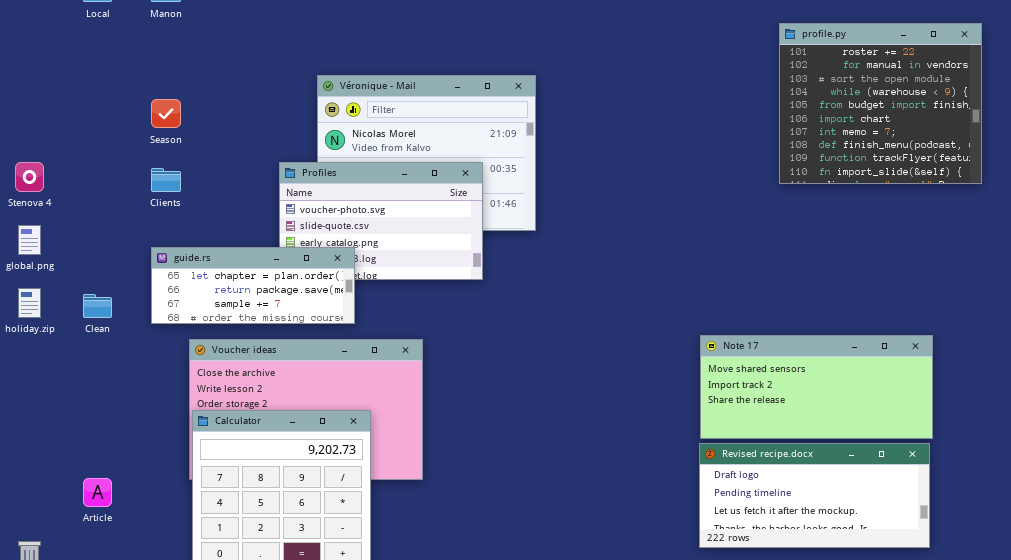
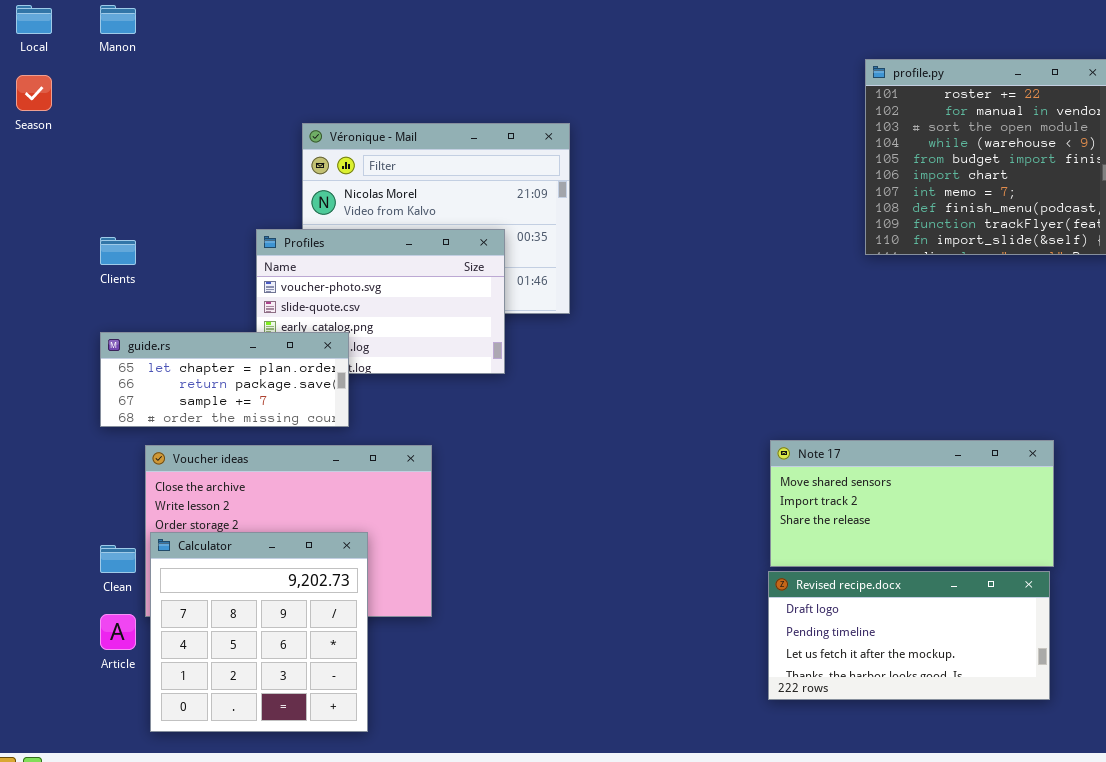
Season: [151,99,181,128] -> [16,75,52,111], moved
Clean: [83,294,112,318] -> [100,545,136,573], moved
Article: [83,478,112,507] -> [100,614,136,650], moved

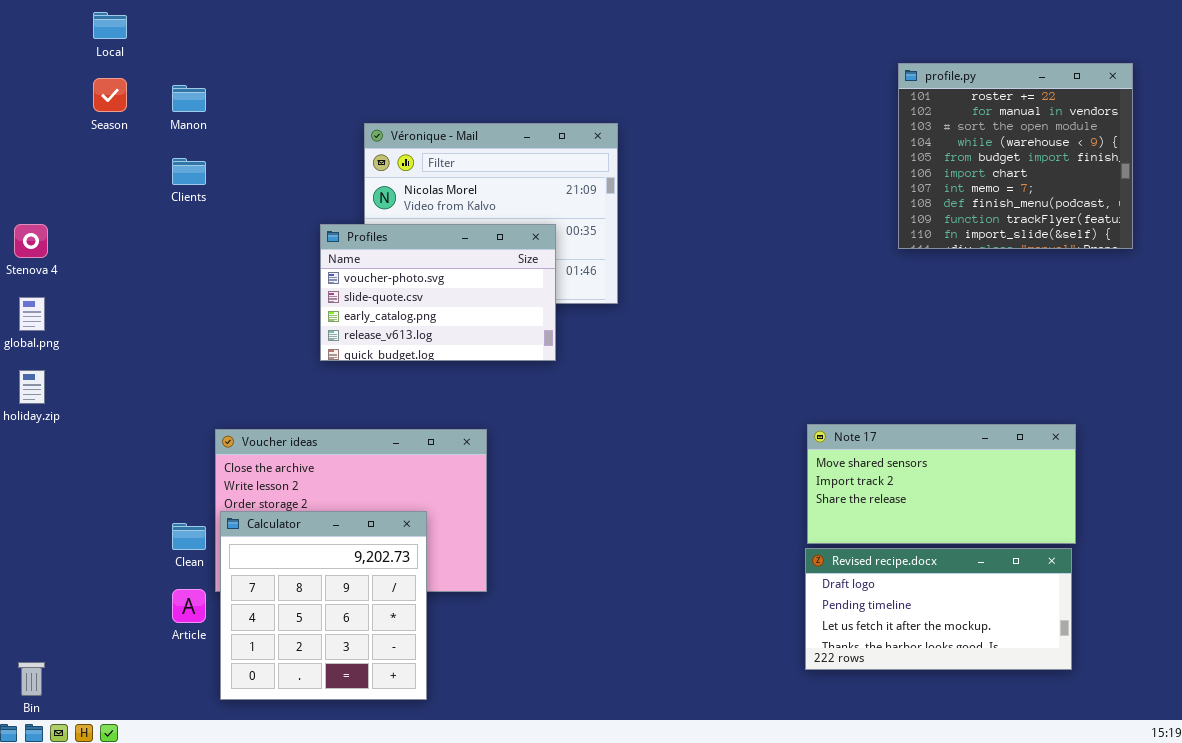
Manon: [100,5,136,34] -> [172,85,206,112], moved
Clients: [100,237,136,265] -> [172,158,206,185], moved
guide.rs: [100,332,349,427] -> none, closed

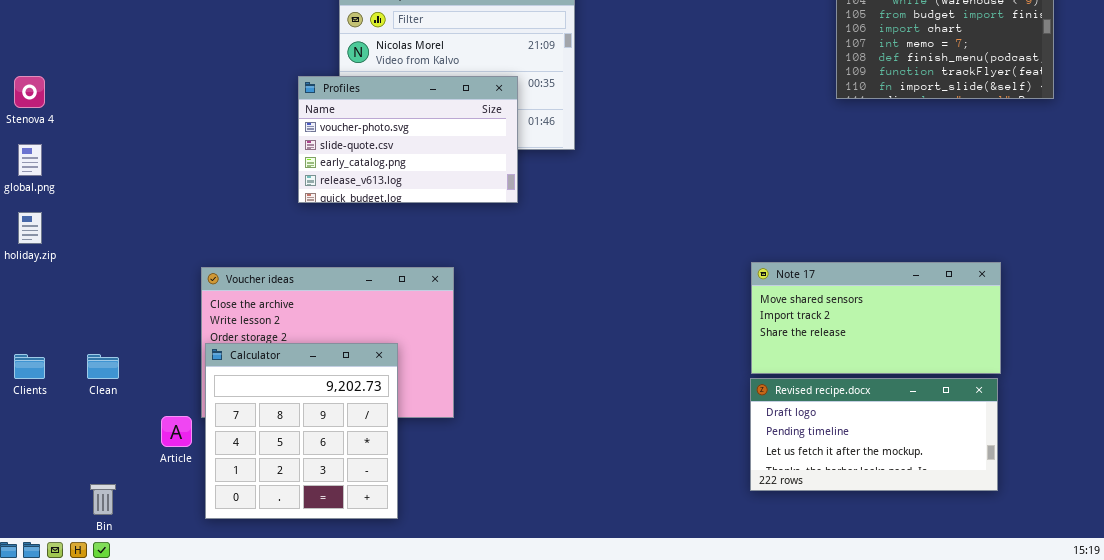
Clients: [172,158,206,185] -> [14,354,45,379], moved
Clean: [172,523,206,550] -> [87,354,119,379], moved
Bin: [18,662,45,696] -> [90,484,116,515], moved

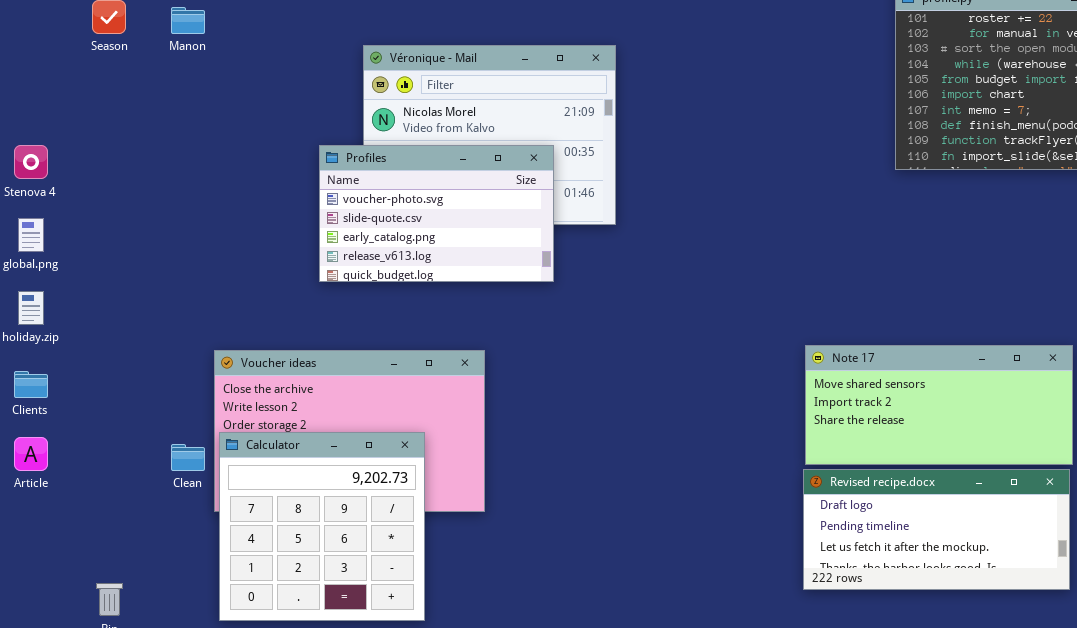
Clients: [14,354,45,379] -> [14,371,48,398], moved
Clean: [87,354,119,379] -> [171,444,205,471], moved
Article: [161,416,192,447] -> [14,437,48,471], moved

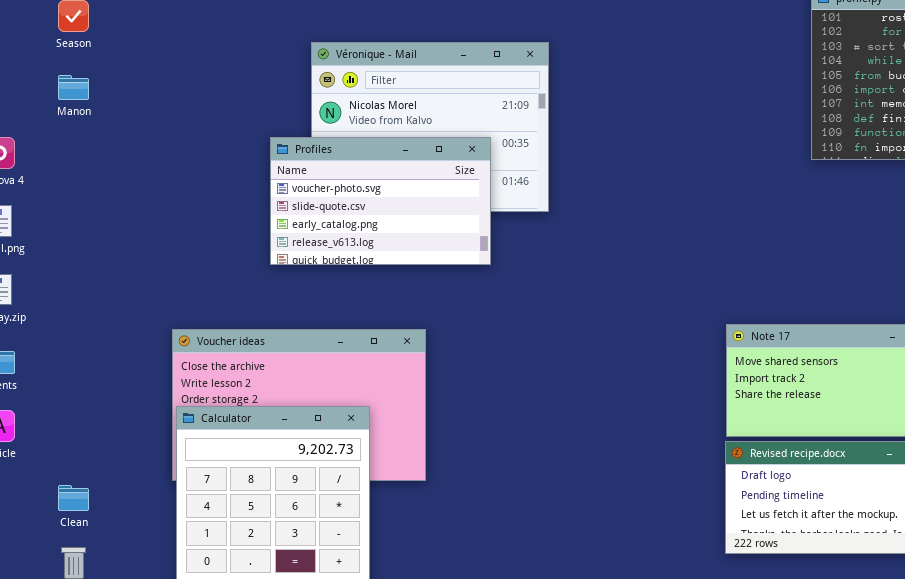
Manon: [171,7,205,34] -> [58,75,89,100], moved
Clean: [171,444,205,471] -> [58,485,89,511], moved

